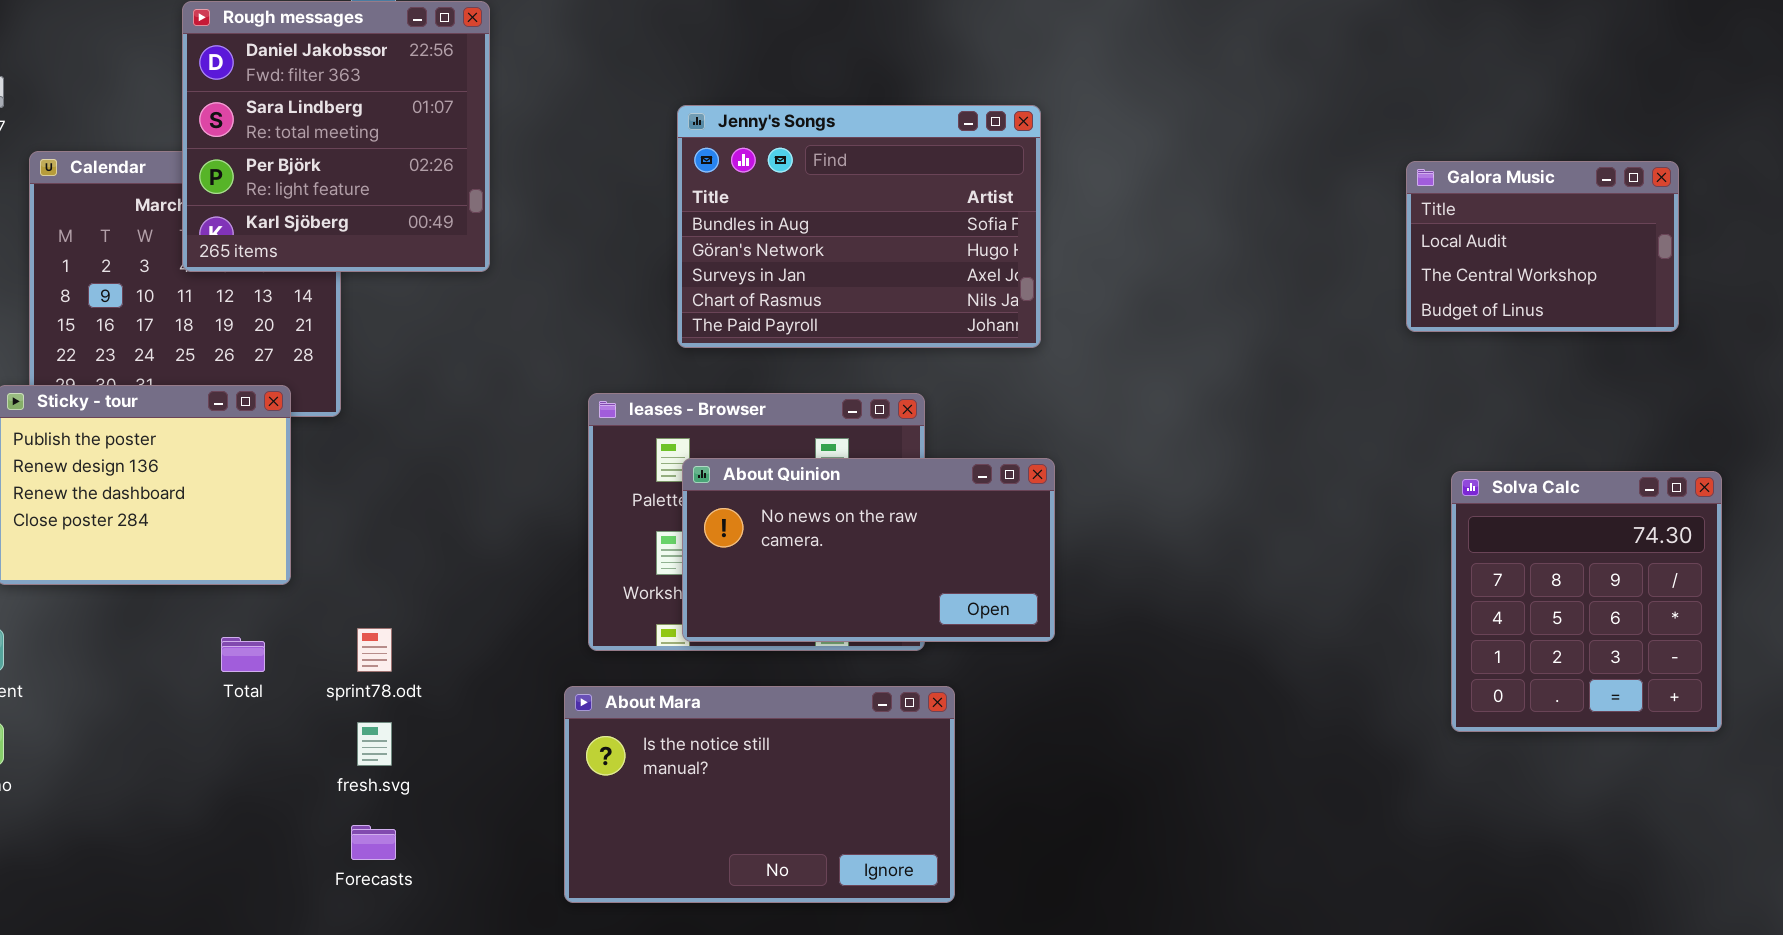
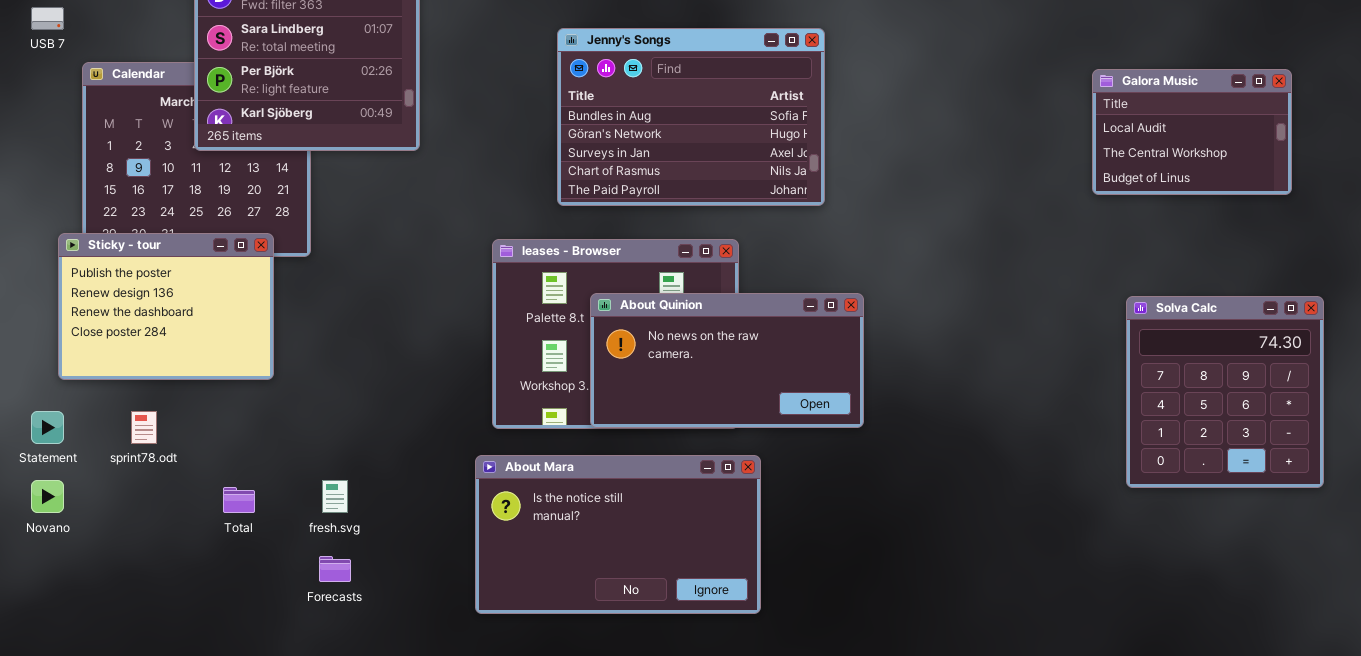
About Quinion: [682,458,1055,642] -> [590,293,864,428], moved
sprint78.odt: [357,628,392,672] -> [131,411,157,444], moved
Total: [221,637,265,672] -> [223,487,255,513], moved

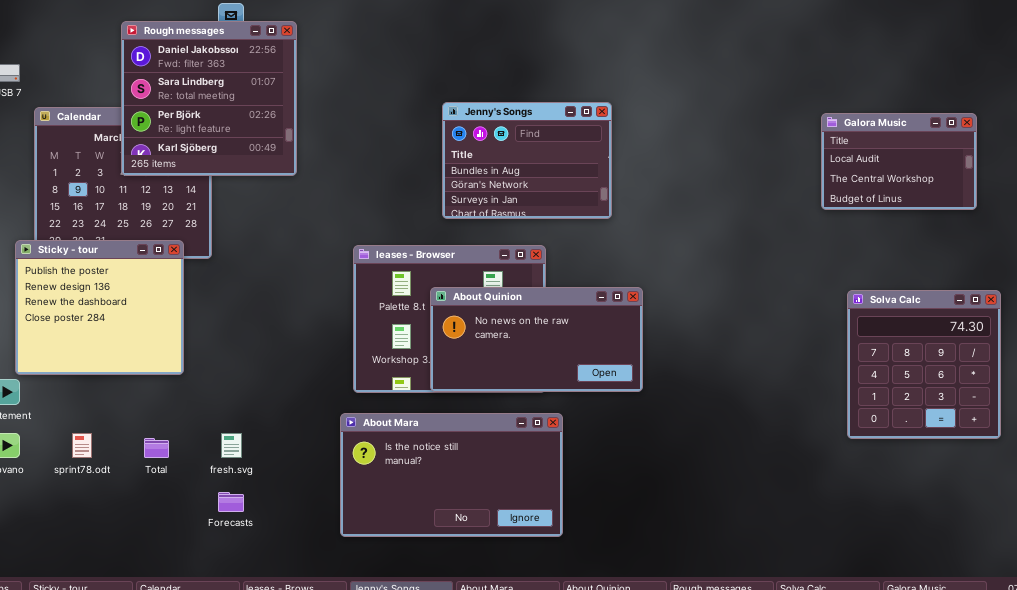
Jenny's Songs: [557,28,825,206] -> [442,102,612,219], resized
Sticky - tour: [58,233,274,380] -> [15,240,184,375], resized
sprint78.odt: [131,411,157,444] -> [72,433,92,458], moved

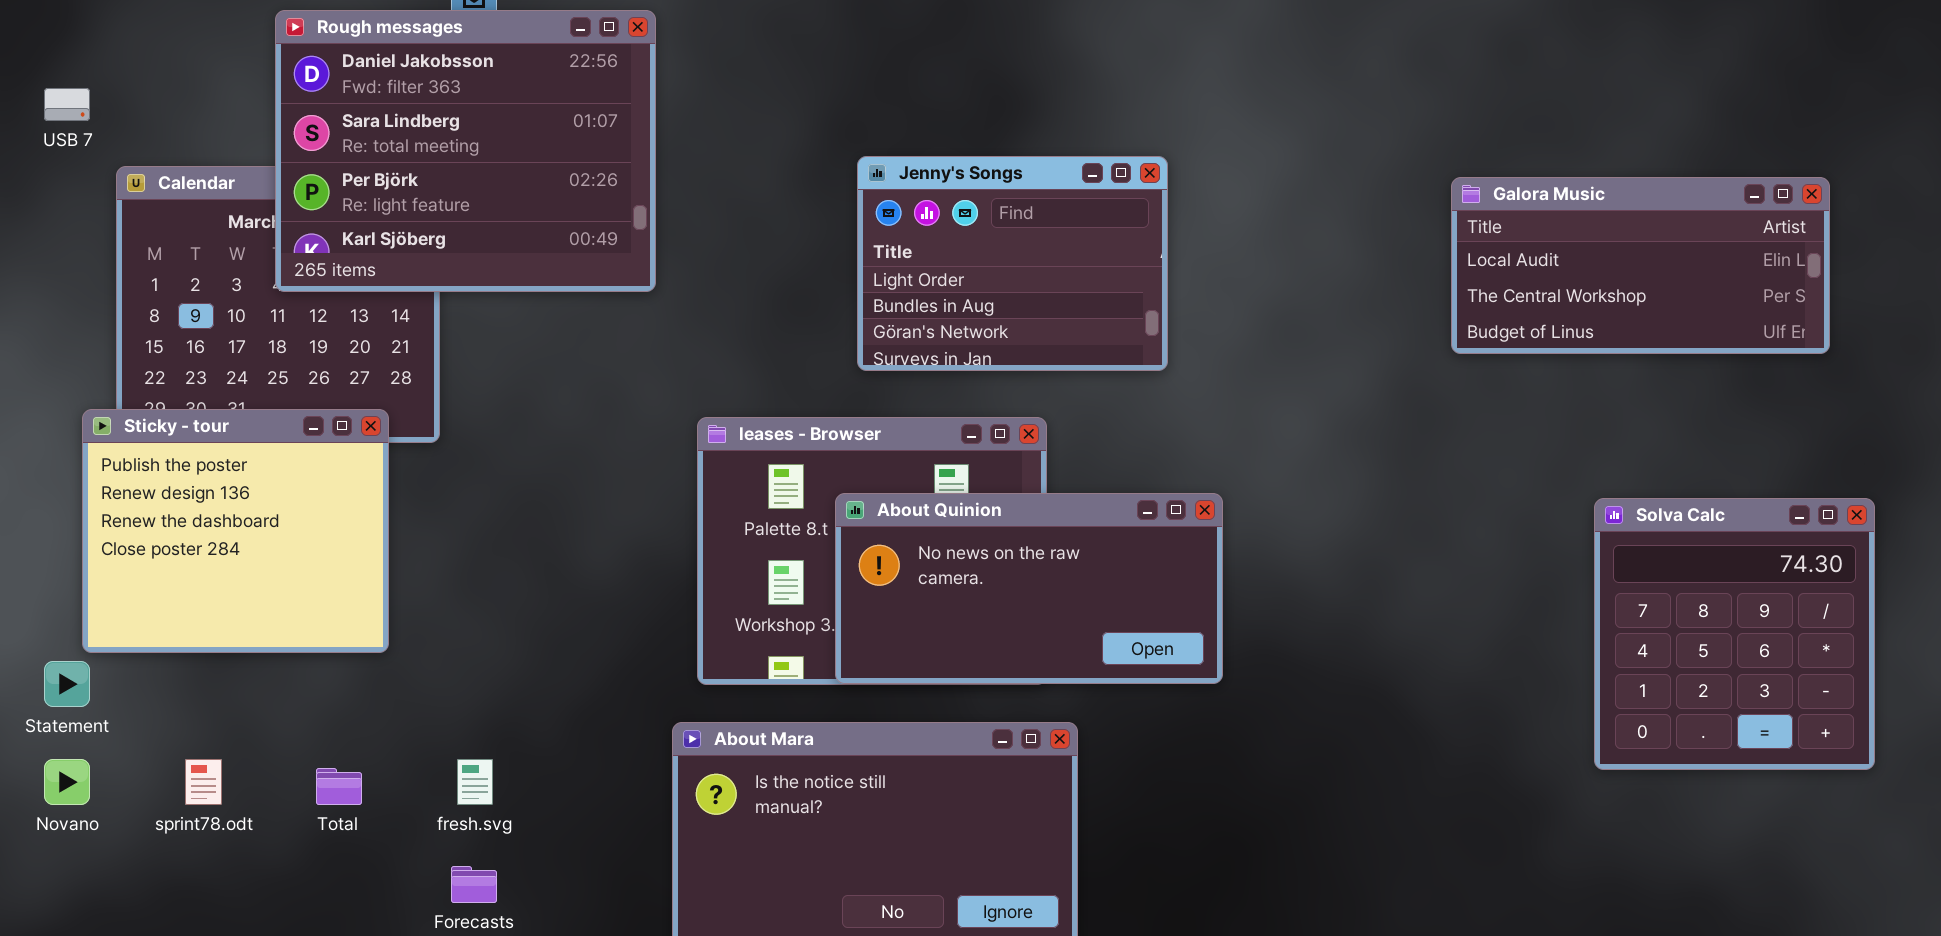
Rough messages: [121,21,297,176] -> [275,10,656,292], resized
Jenny's Songs: [442,102,612,219] -> [857,156,1168,371], scrolled up 1 row
Galora Music: [821,113,977,210] -> [1451,177,1830,354], resized

